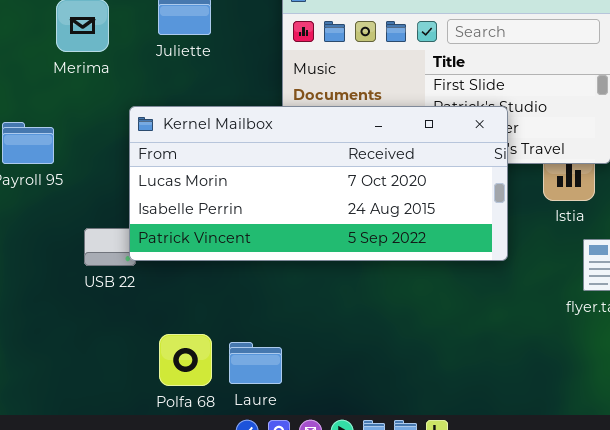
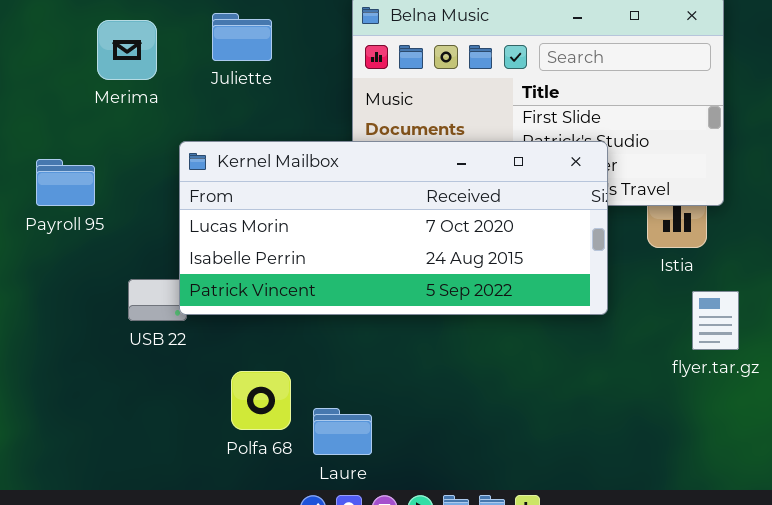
Polfa 68: [159,334,212,386] -> [231,371,291,430], moved
Laure: [229,342,282,384] -> [313,408,372,455], moved

